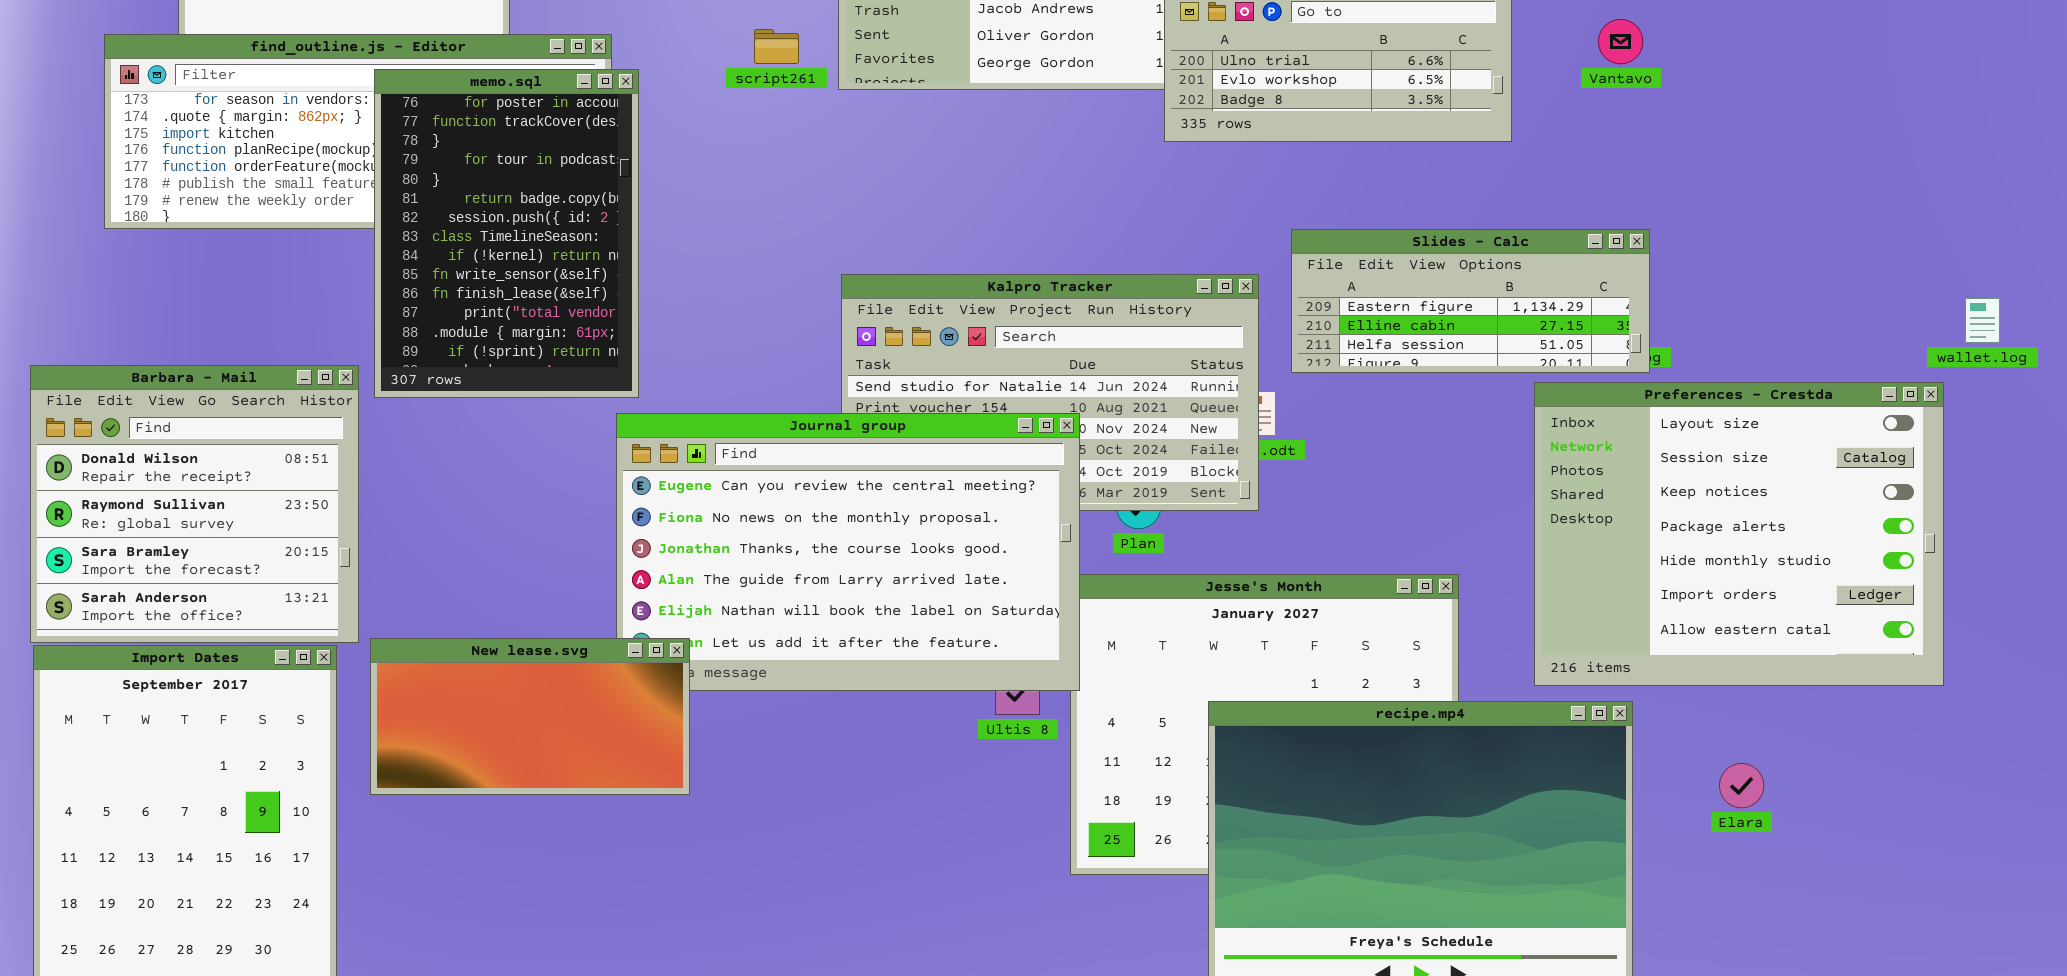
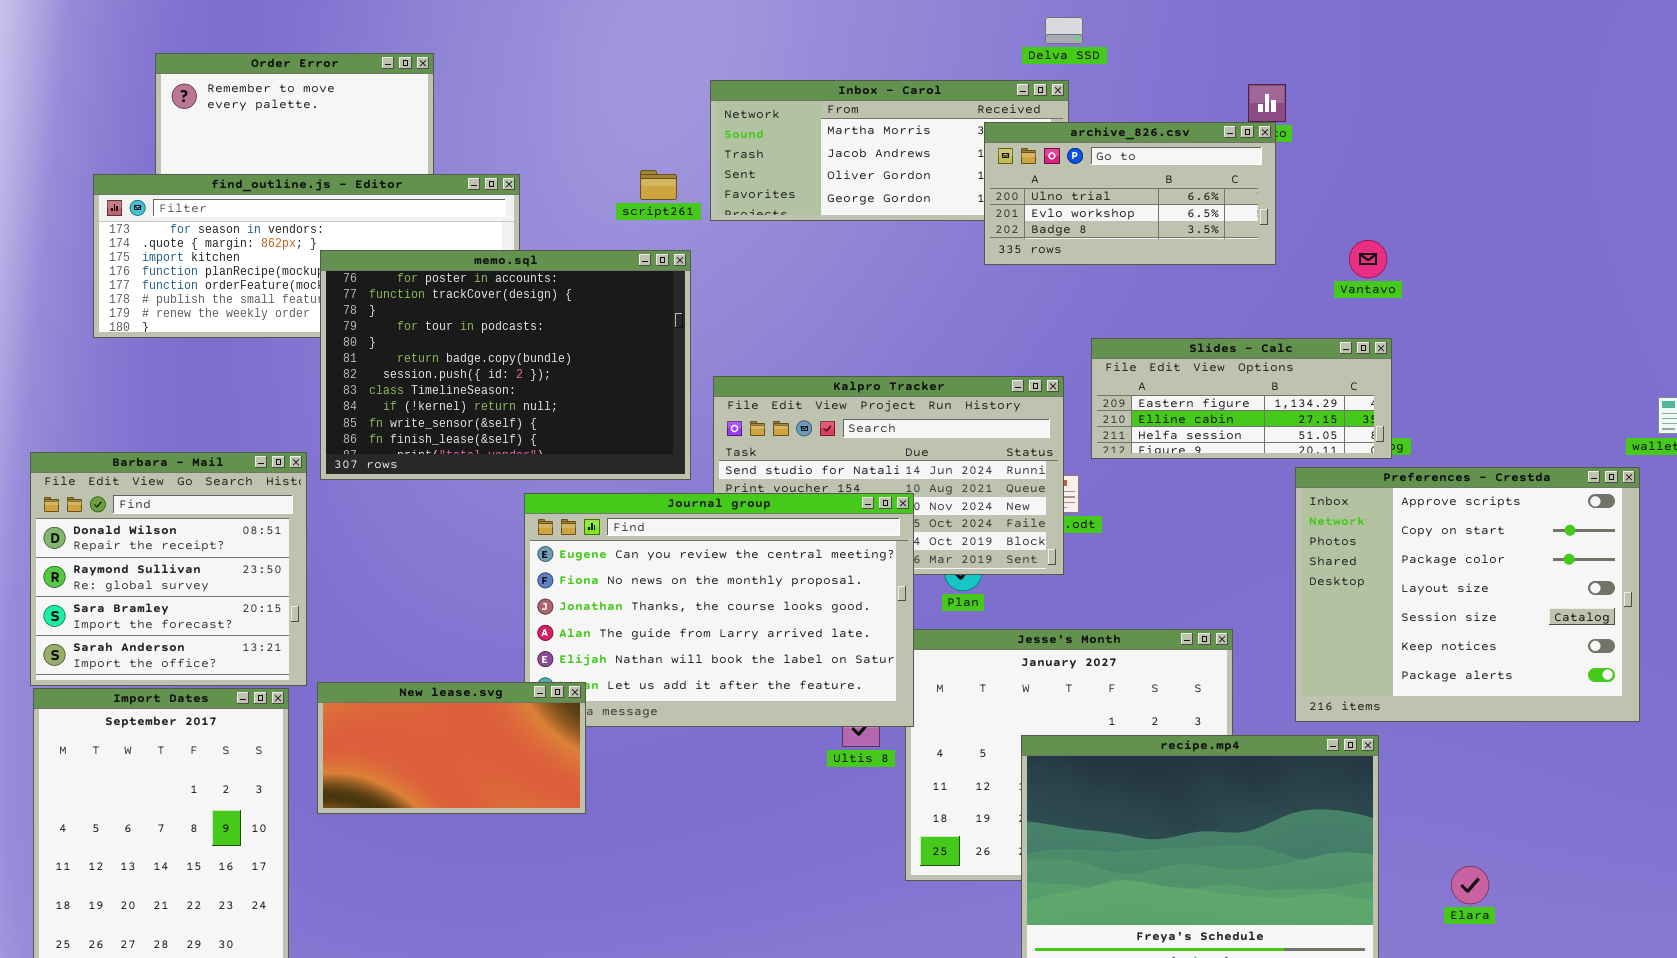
Vantavo: [1598,19,1643,64] -> [1349,240,1387,278], moved
memo.sql: [374,69,639,398] -> [320,250,691,480], resized
Preferences - Crestda: [1534,382,1944,686] -> [1295,467,1640,722], scrolled up 3 rows
Elara: [1719,763,1764,808] -> [1451,866,1489,904], moved

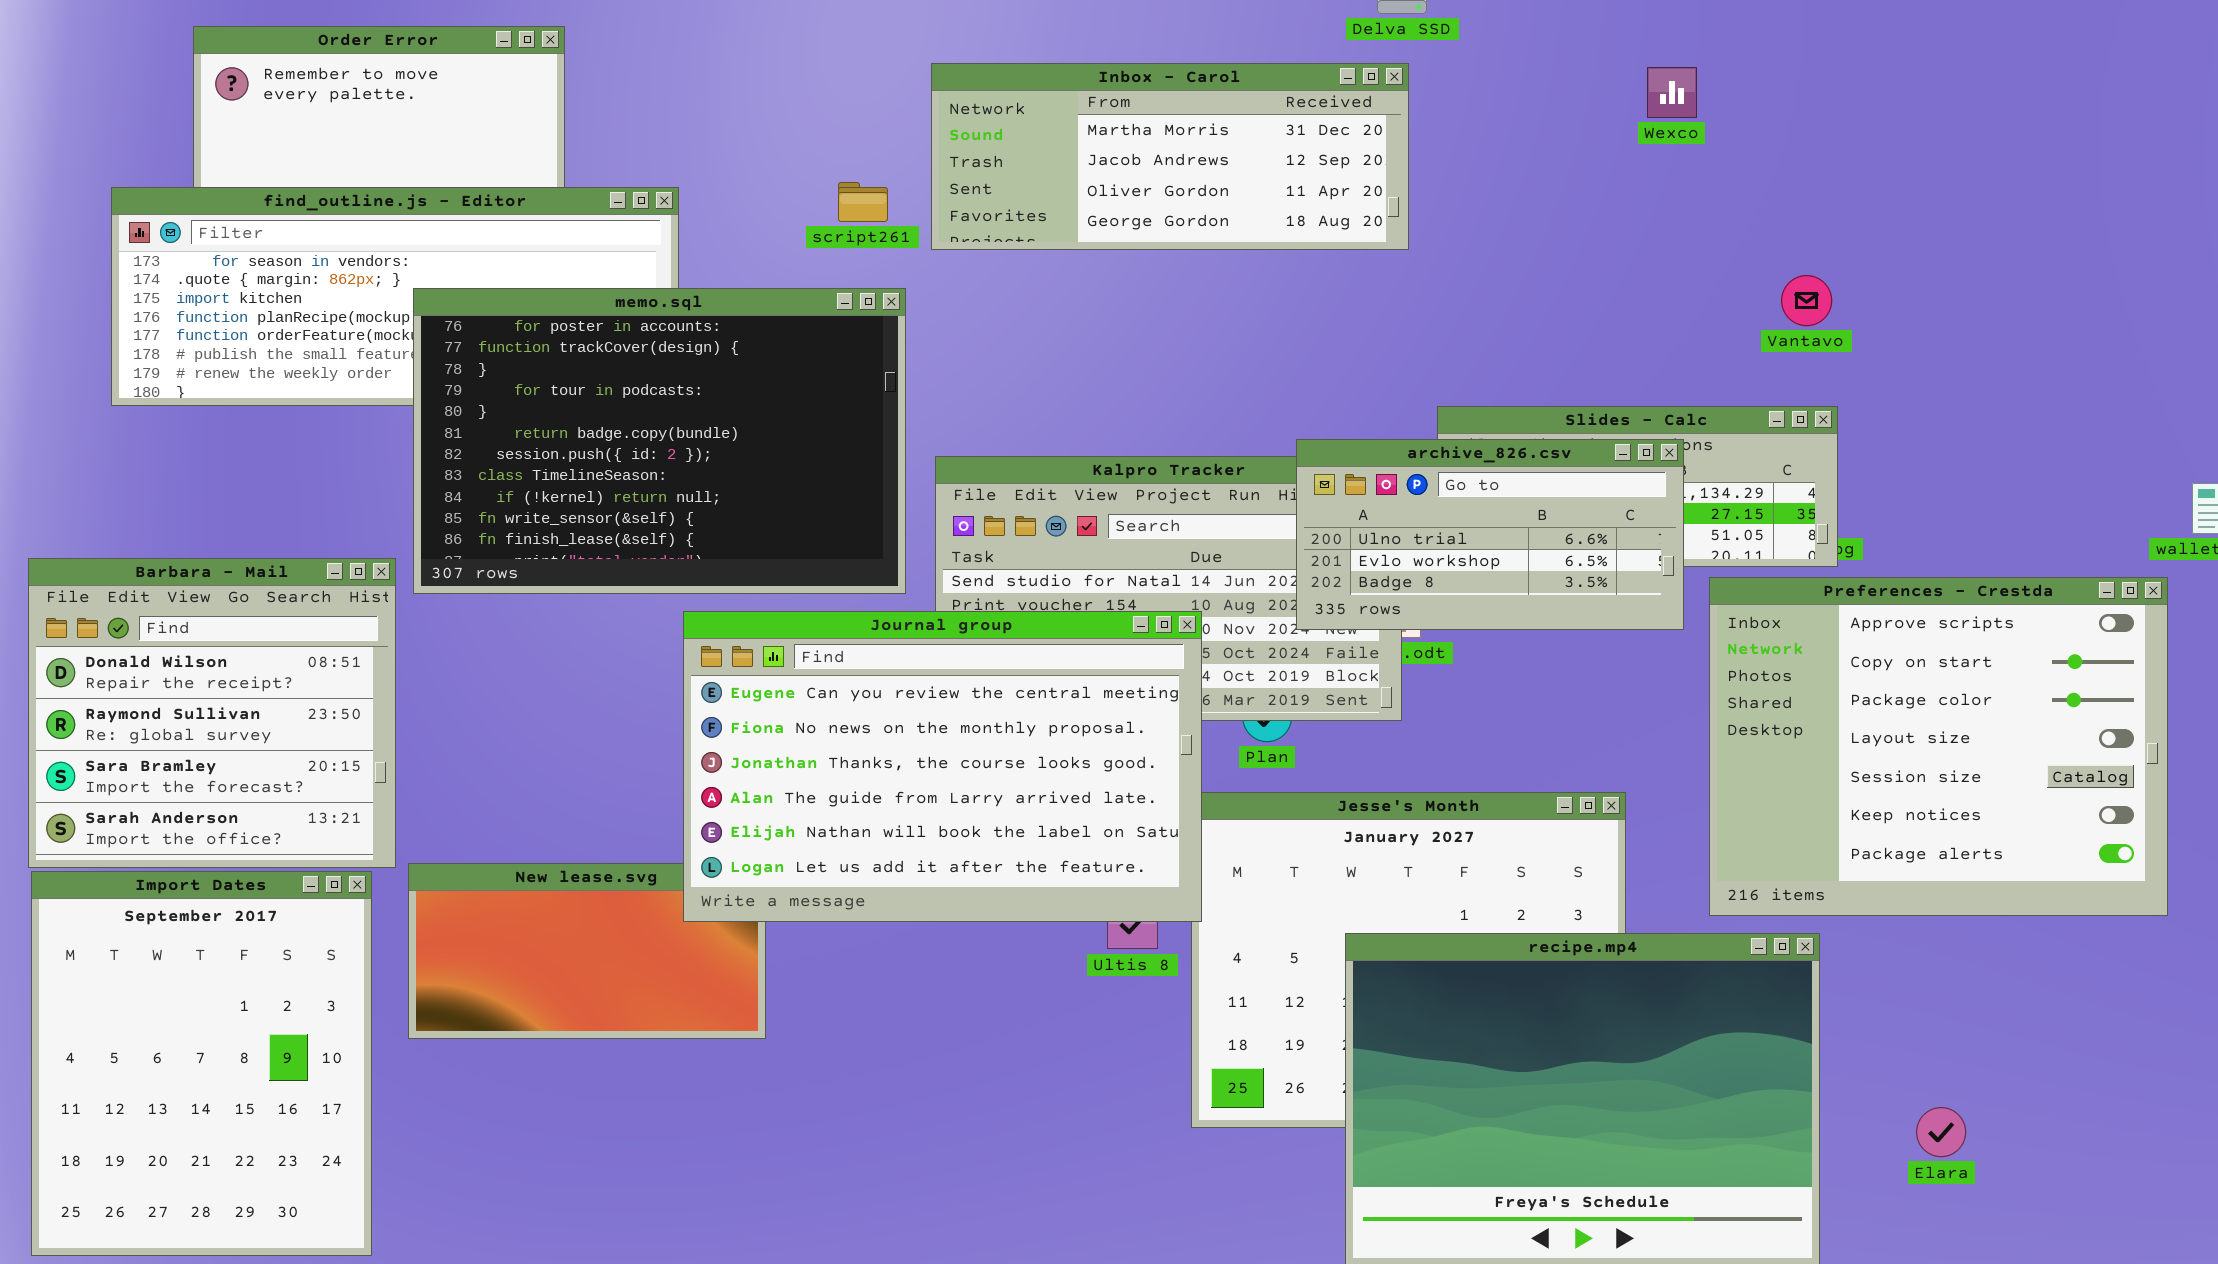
archive_826.csv: [984,122,1276,265] -> [1296,439,1684,630], moved
Journal group: [524,493,914,727] -> [683,611,1202,922], raised

